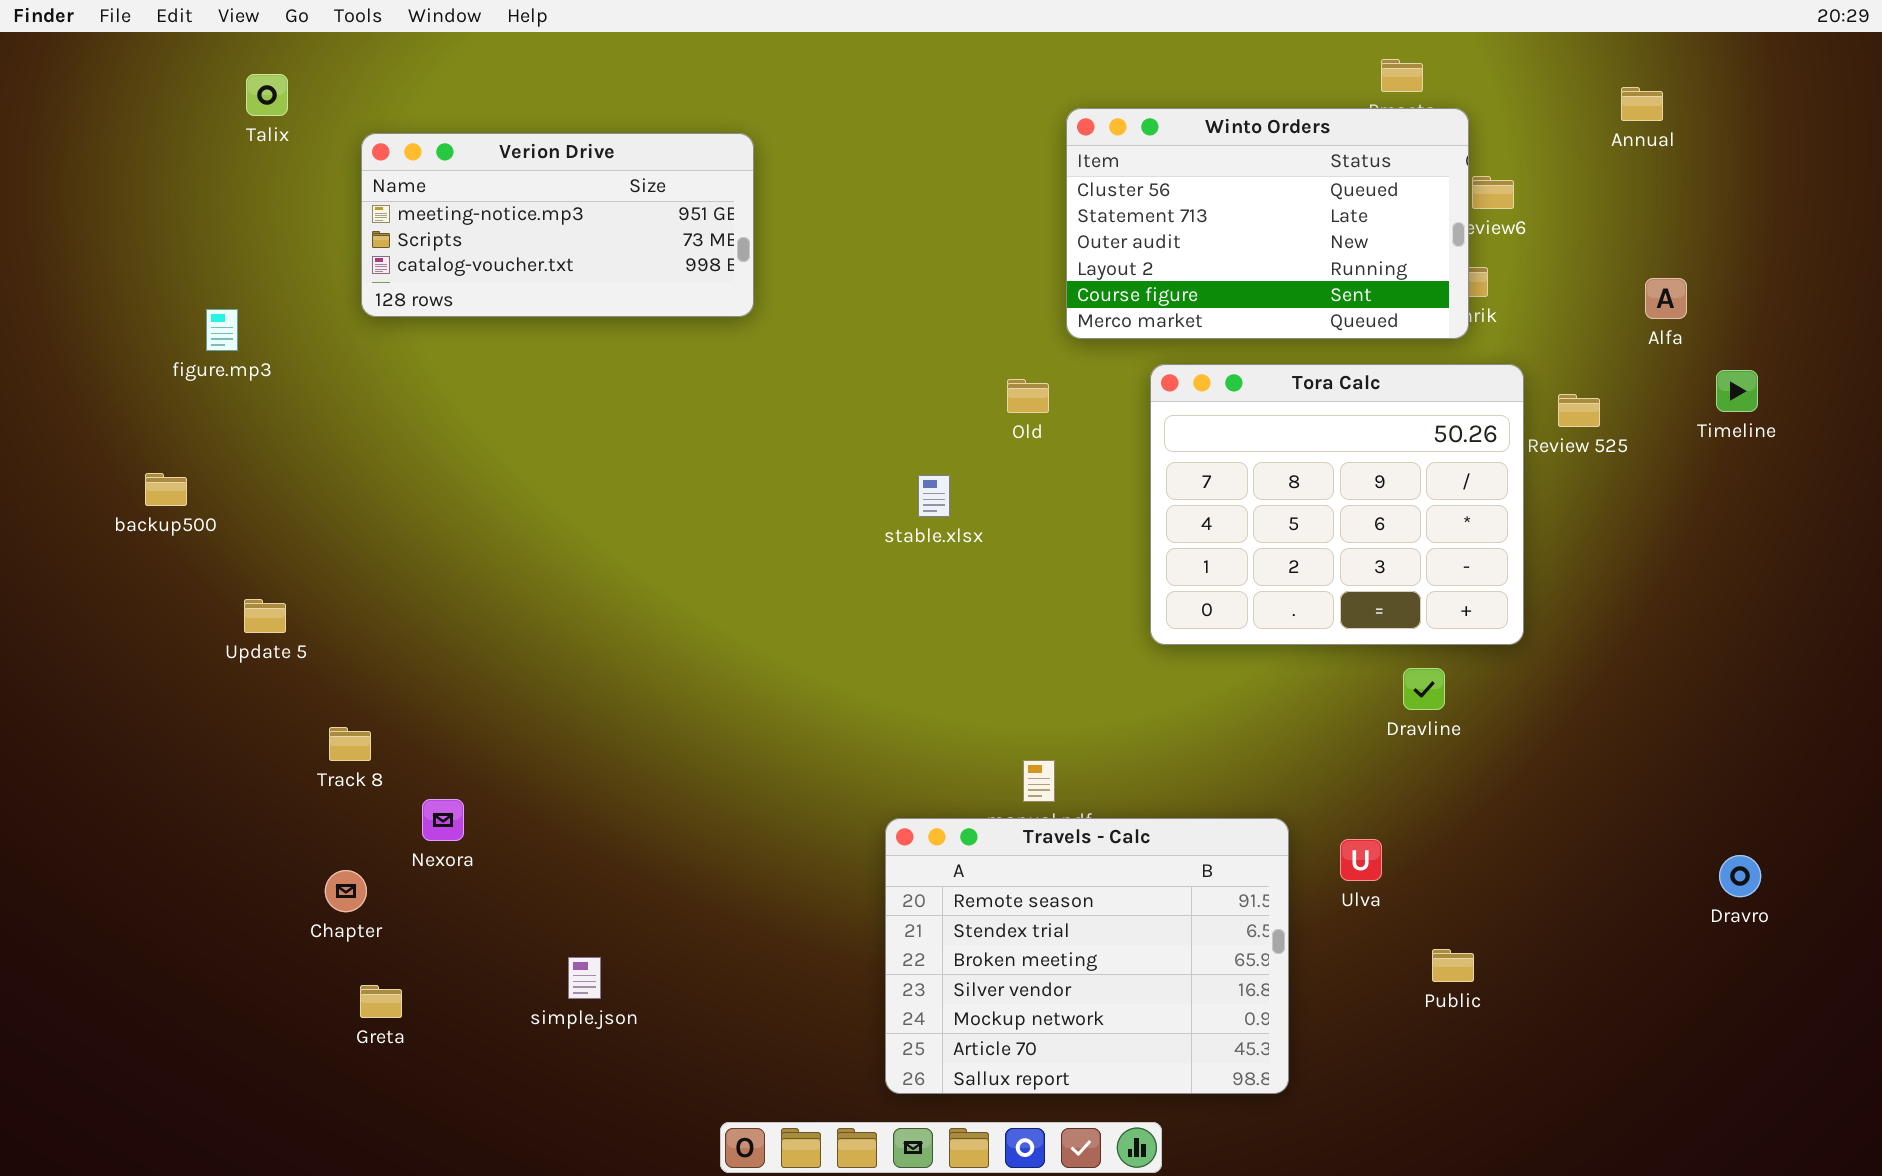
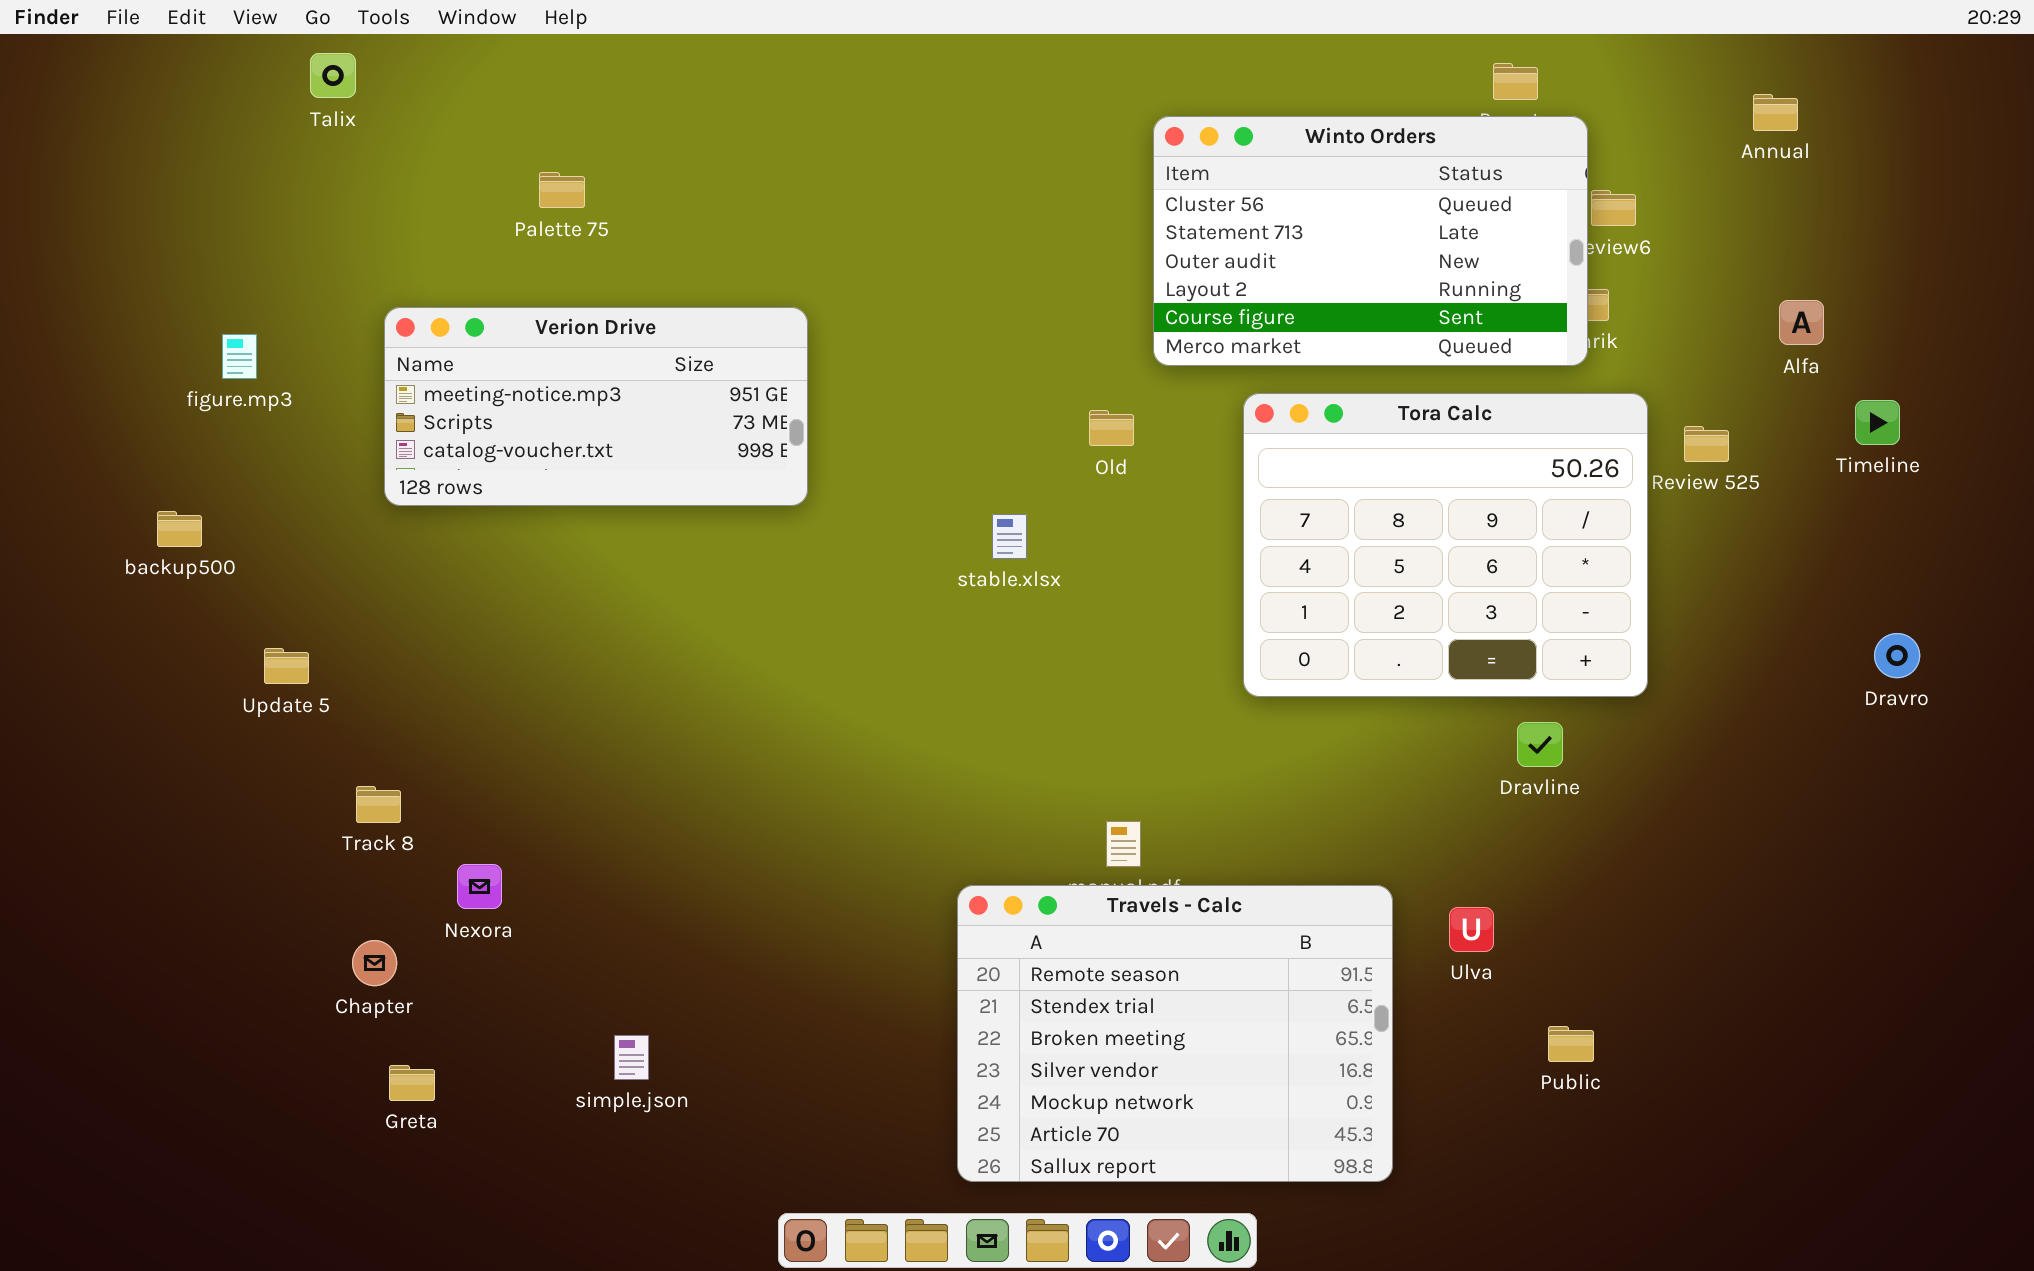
Talix: [246,74,288,116] -> [310,53,356,98], moved
Verion Drive: [361,133,754,317] -> [384,307,808,506], moved
Dravro: [1719,855,1761,897] -> [1874,633,1920,678], moved

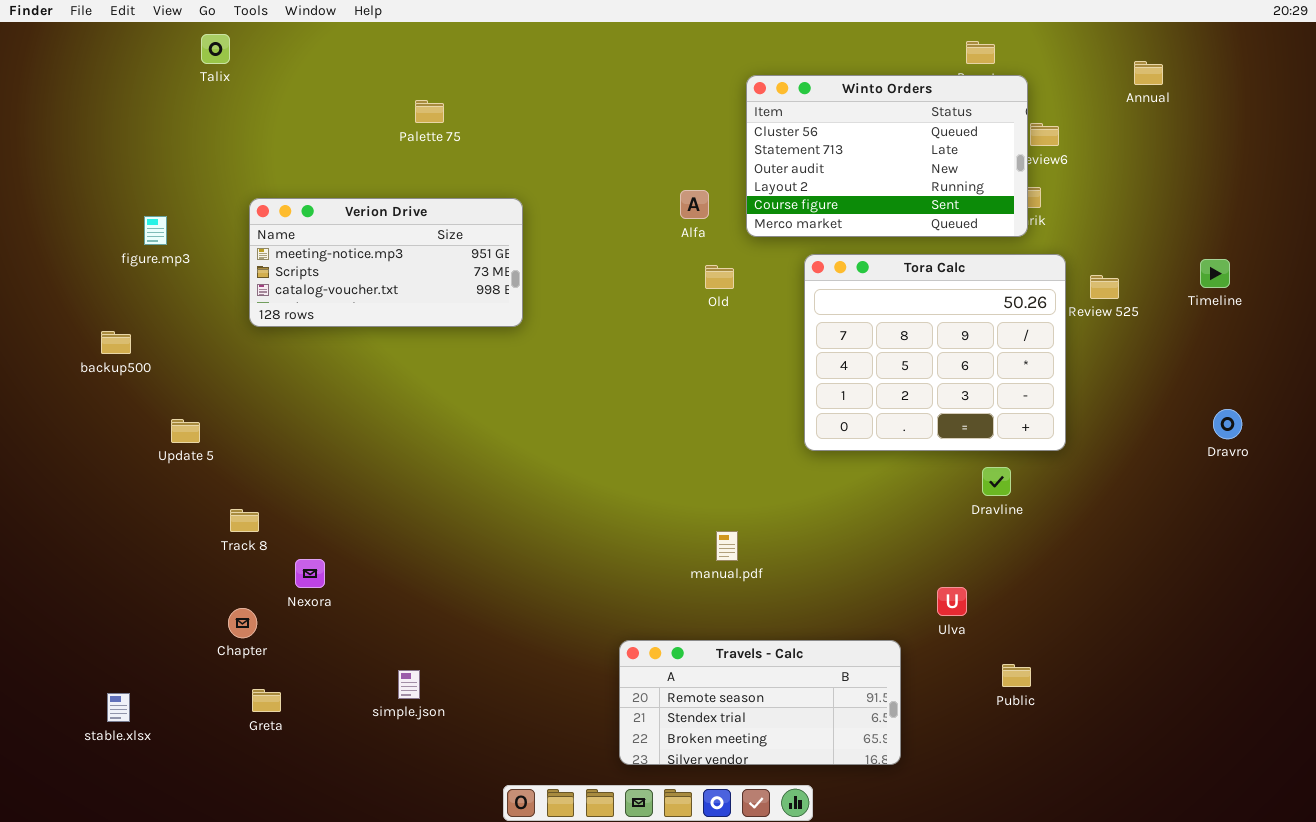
Palette 75: [539,172,585,208] -> [415,100,444,123], moved
Alfa: [1779,300,1824,345] -> [680,190,709,219], moved
stable.xlsx: [992,514,1027,559] -> [107,693,130,722], moved
Travels - Calc: [957,885,1393,1182] -> [619,640,901,765], resized

